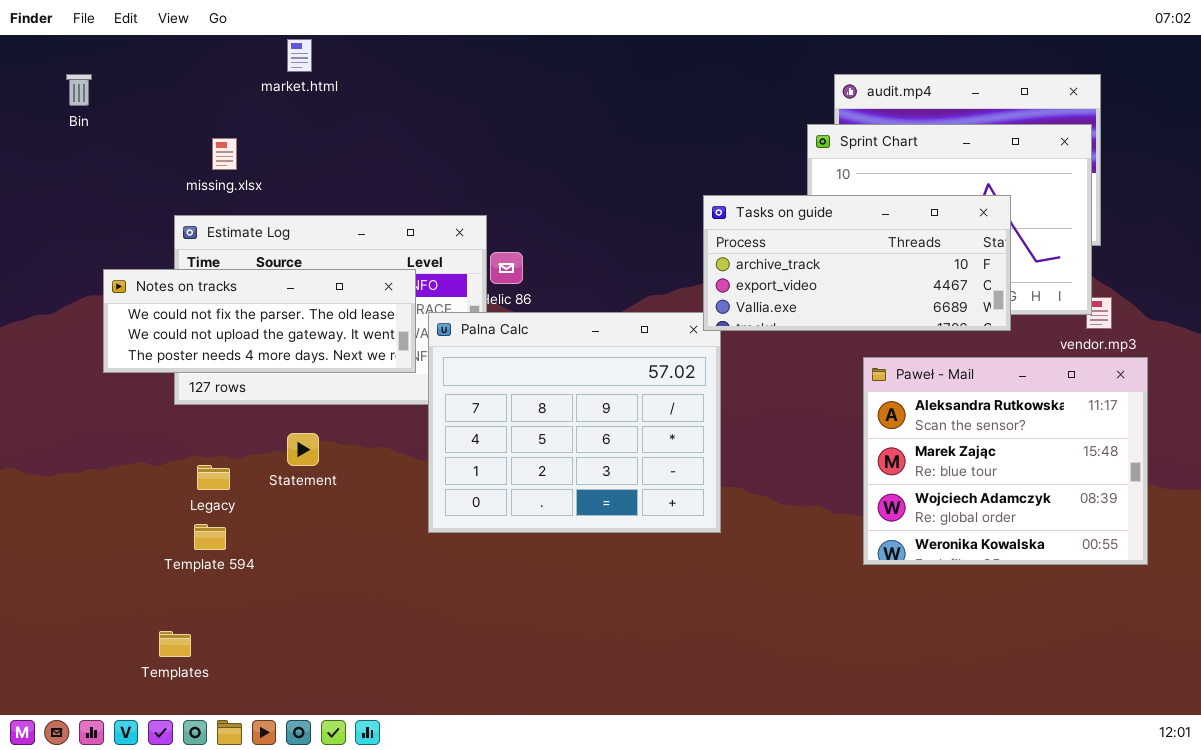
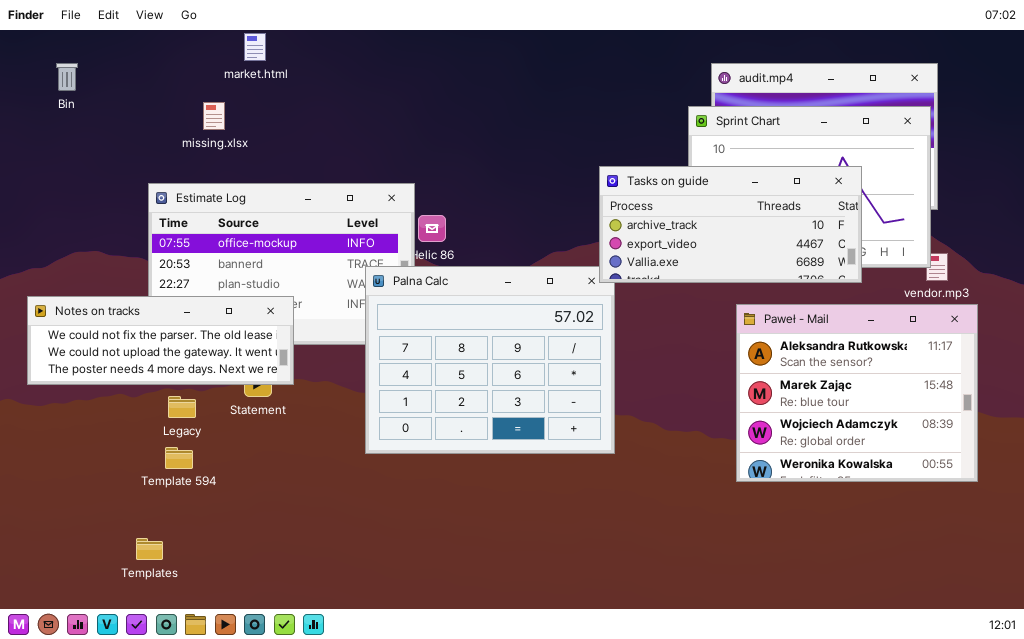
missing.xlsx: [212,138,237,170] -> [203,102,225,130], moved
Notes on tracks: [103,269,416,373] -> [27,296,294,385], moved

